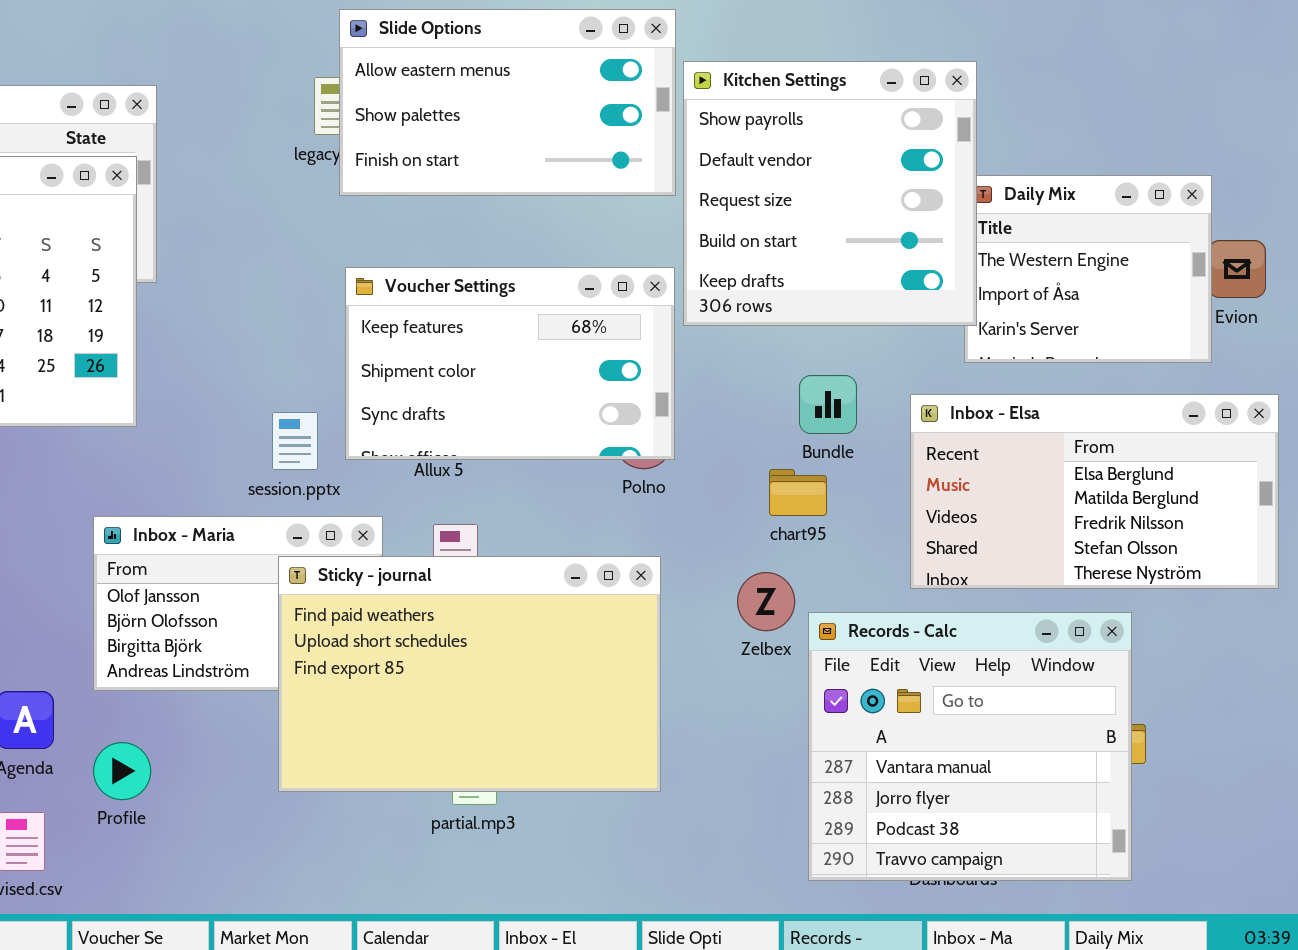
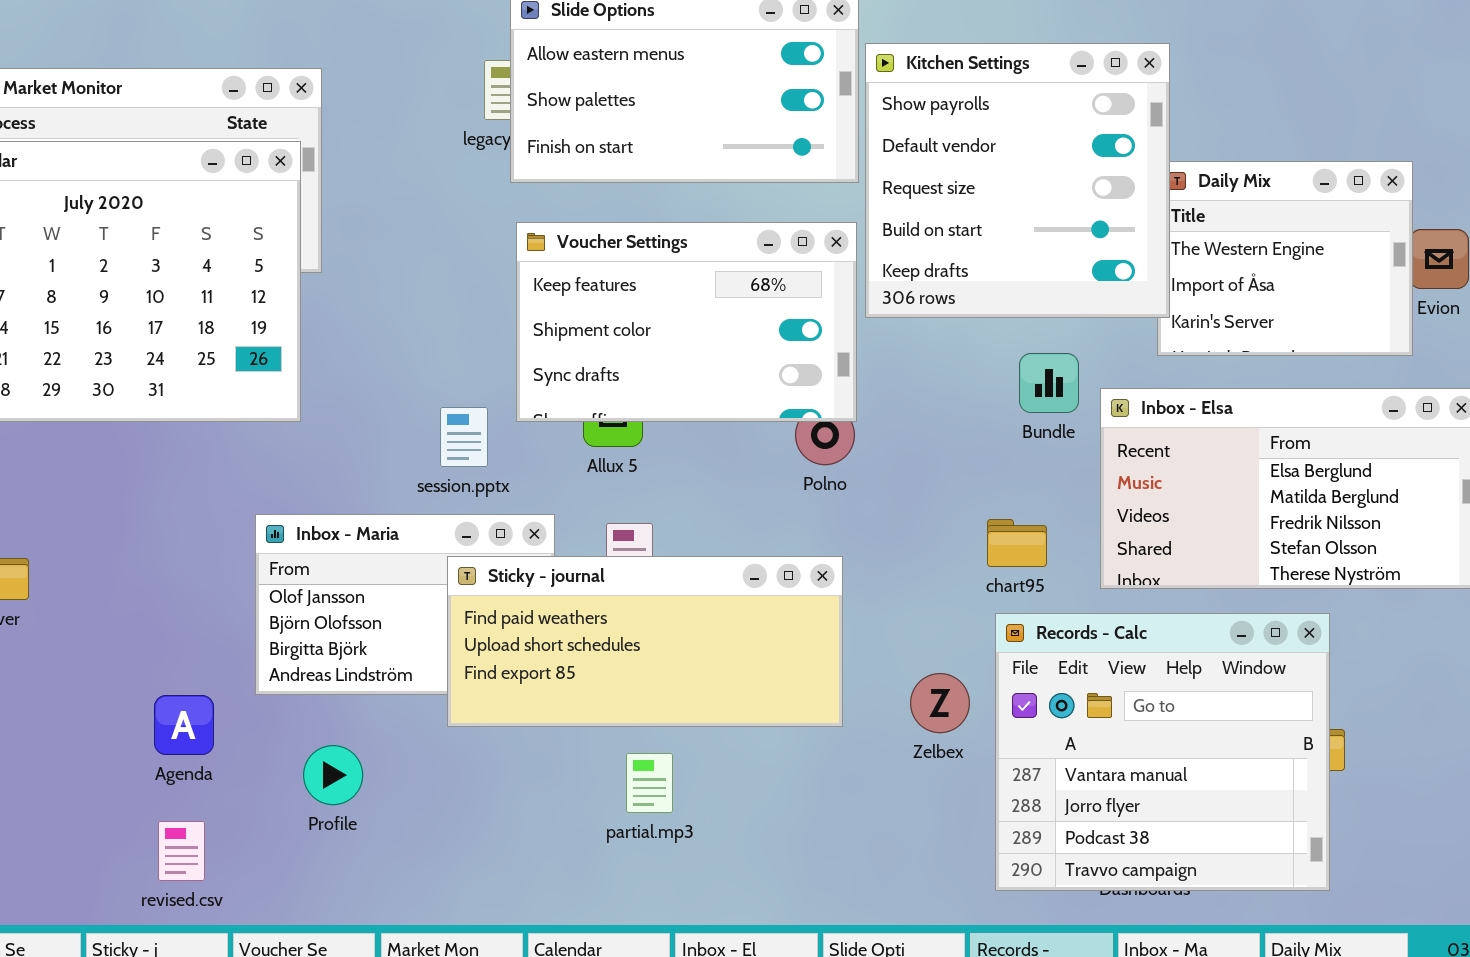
Voucher Settings: [345,267,675,460] -> [516,222,857,422], moved
Bundle: [799,375,857,434] -> [1019,353,1079,413], moved
chart95: [769,469,827,516] -> [987,519,1047,567], moved
Sticky - journal: [278,556,661,792] -> [447,556,843,727], resized
Zelbex: [737,572,795,631] -> [910,673,970,733], moved
Profile: [93,742,151,800] -> [303,745,363,805], moved

